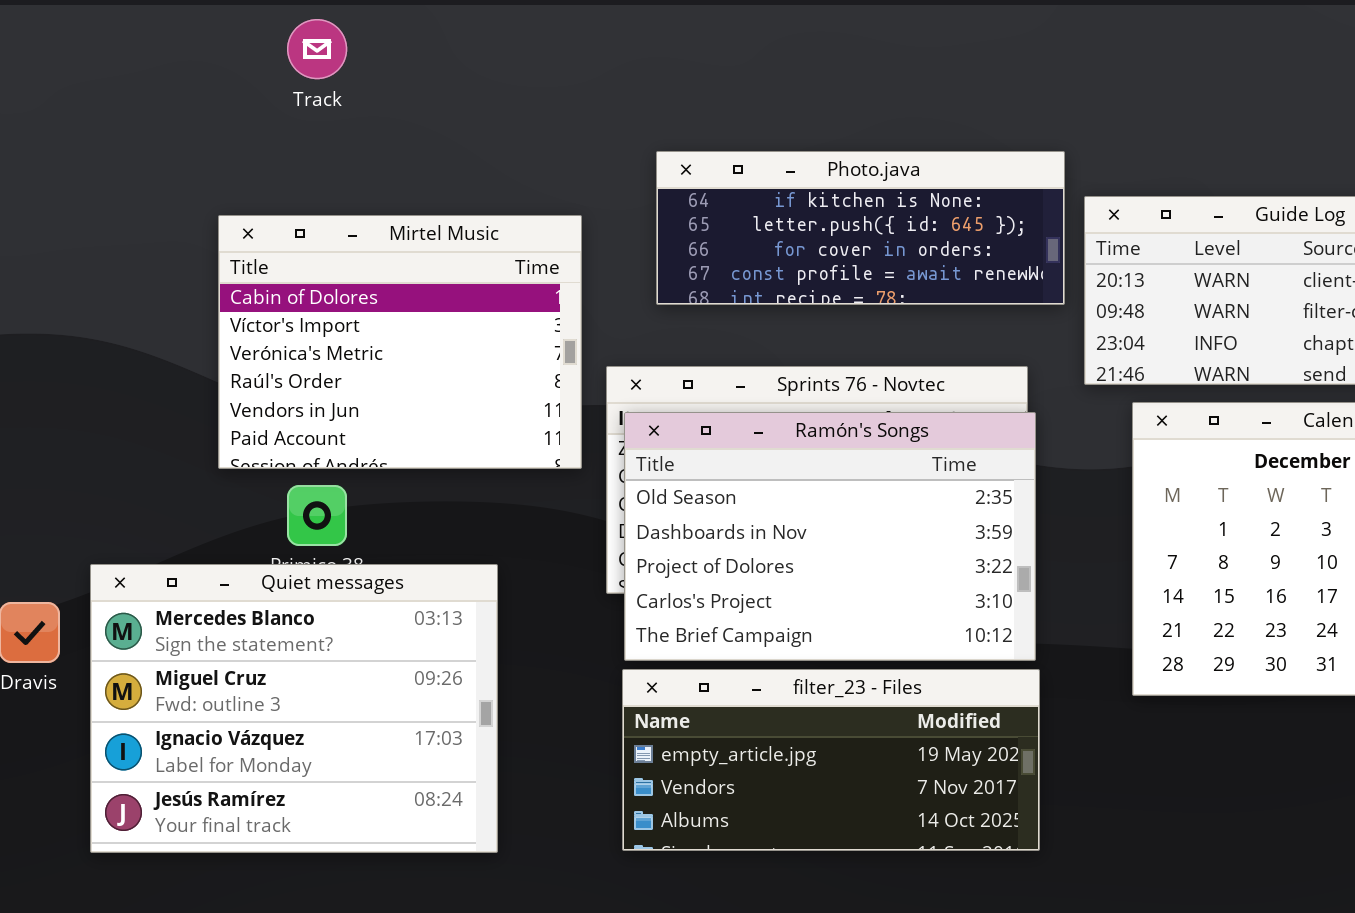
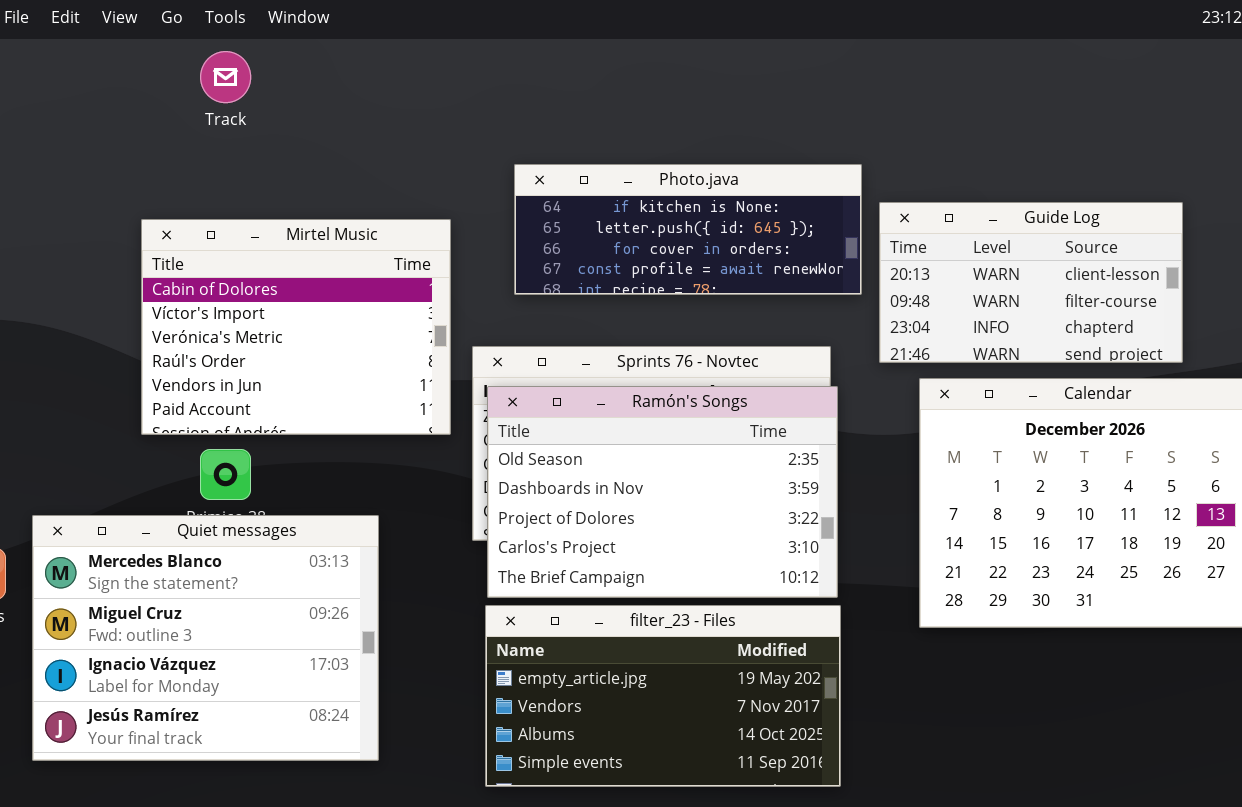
filter_23 - Files: [622,669,1040,851] -> [485,605,841,787], resized

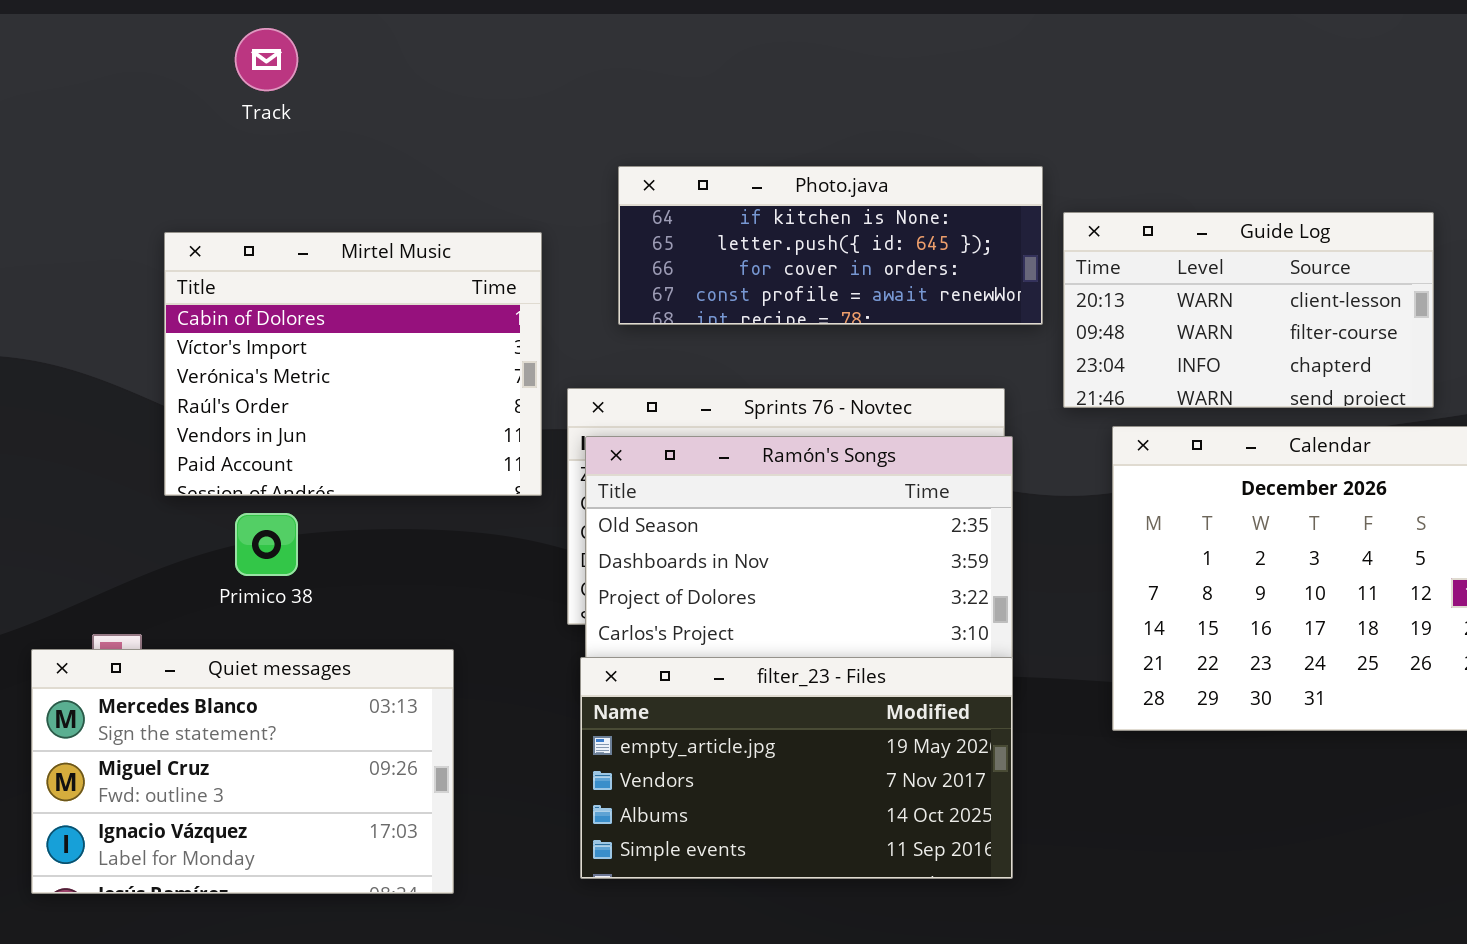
Quiet messages: [32,515,379,761] -> [31,649,454,894], resized
filter_23 - Files: [485,605,841,787] -> [580,657,1013,879], moved

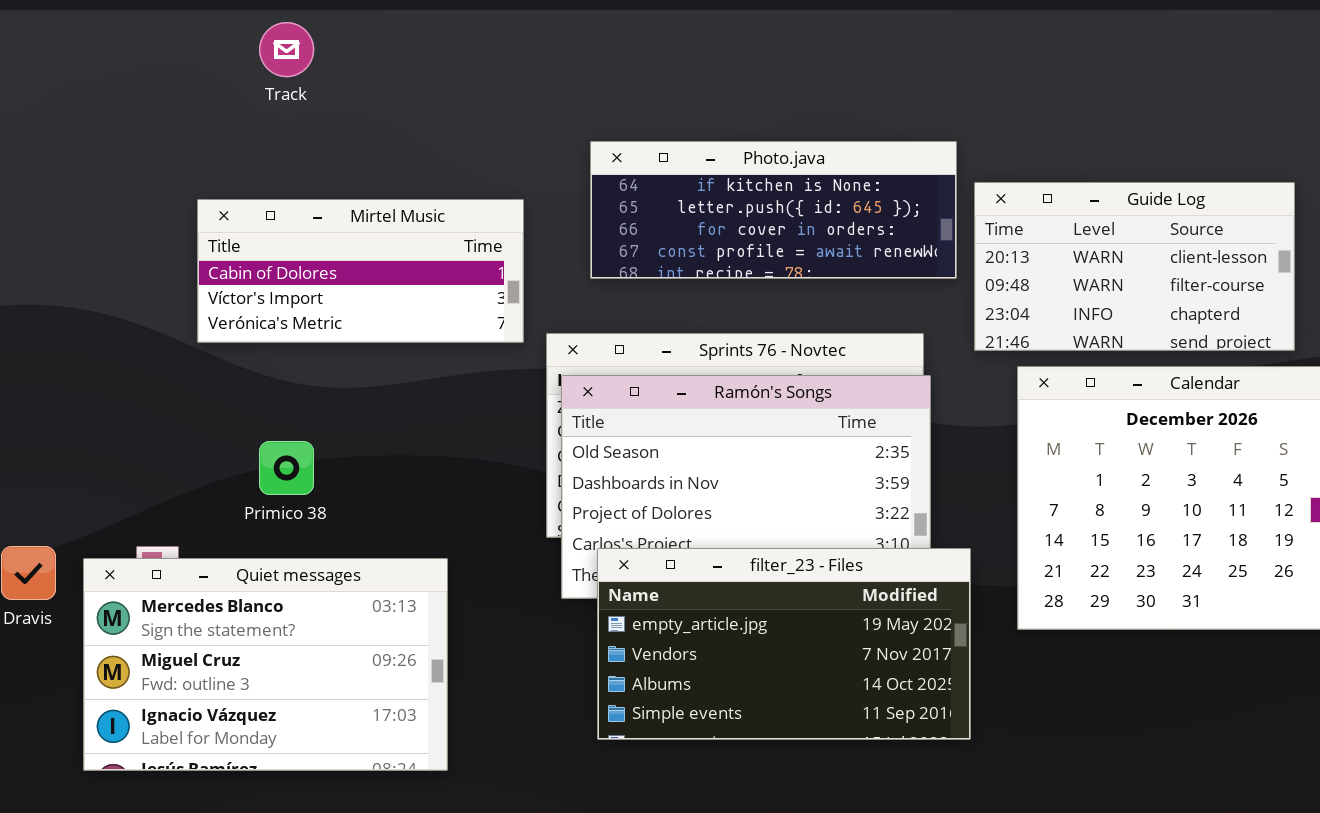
Mirtel Music: [164,232,542,496] -> [197,199,524,343], resized
filter_23 - Files: [580,657,1013,879] -> [597,548,971,740], moved

